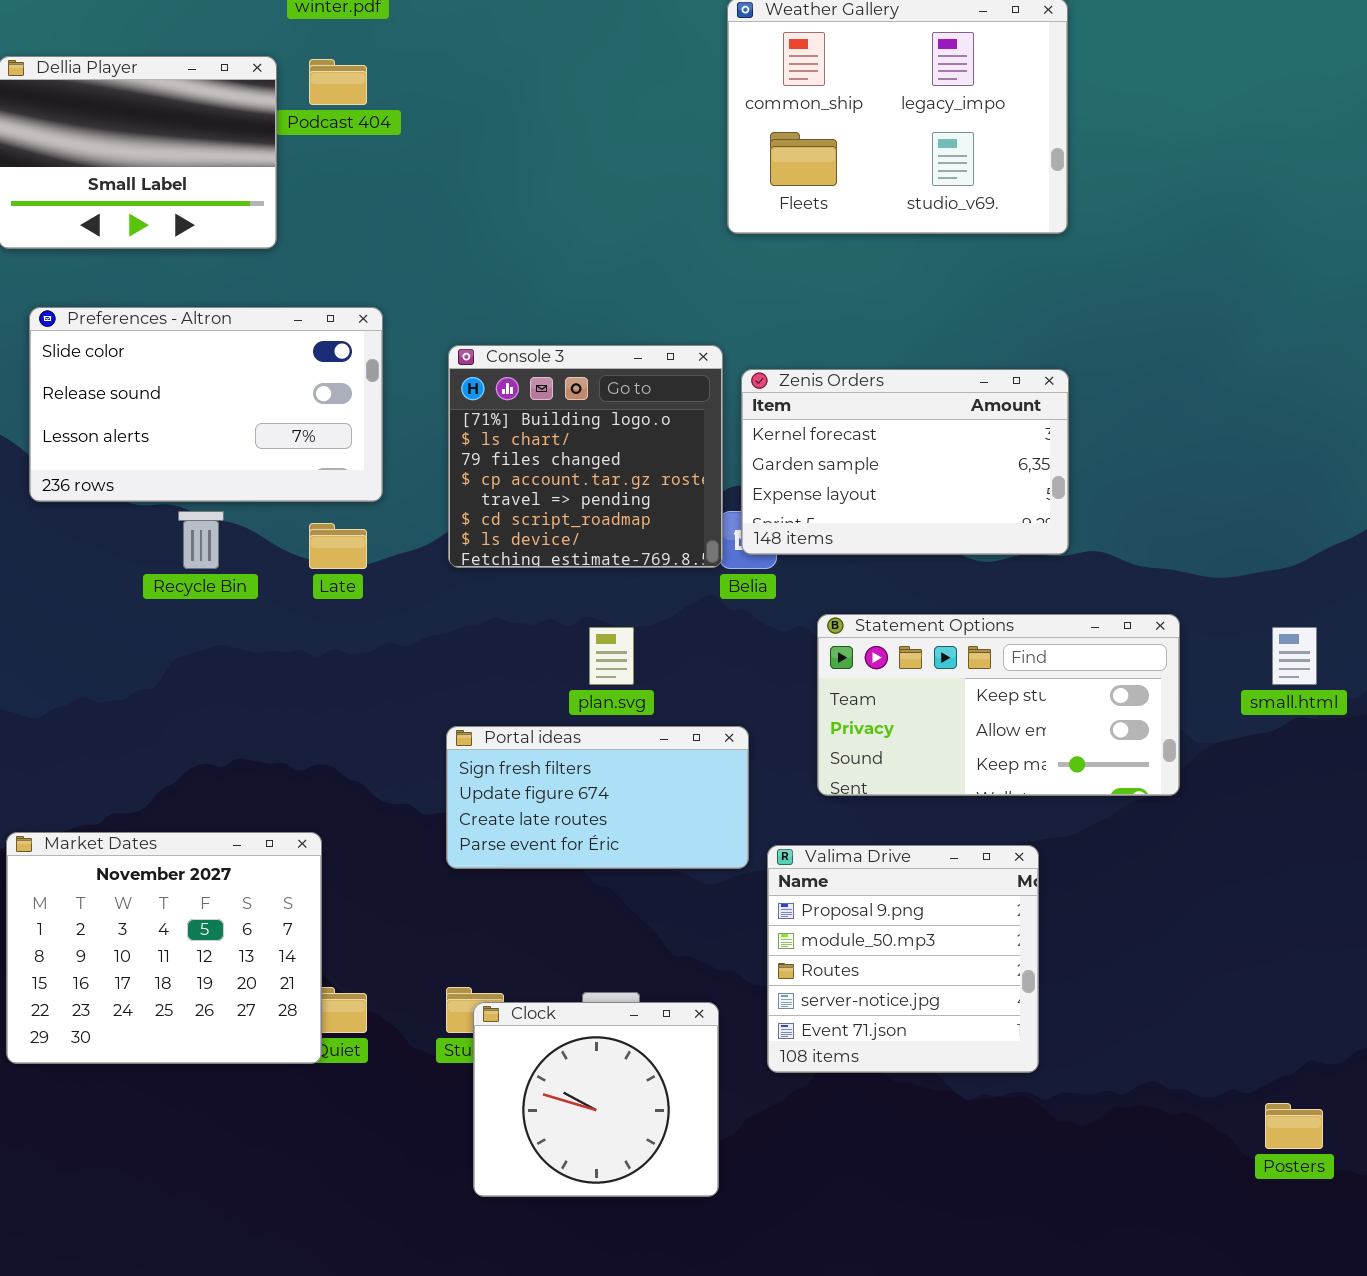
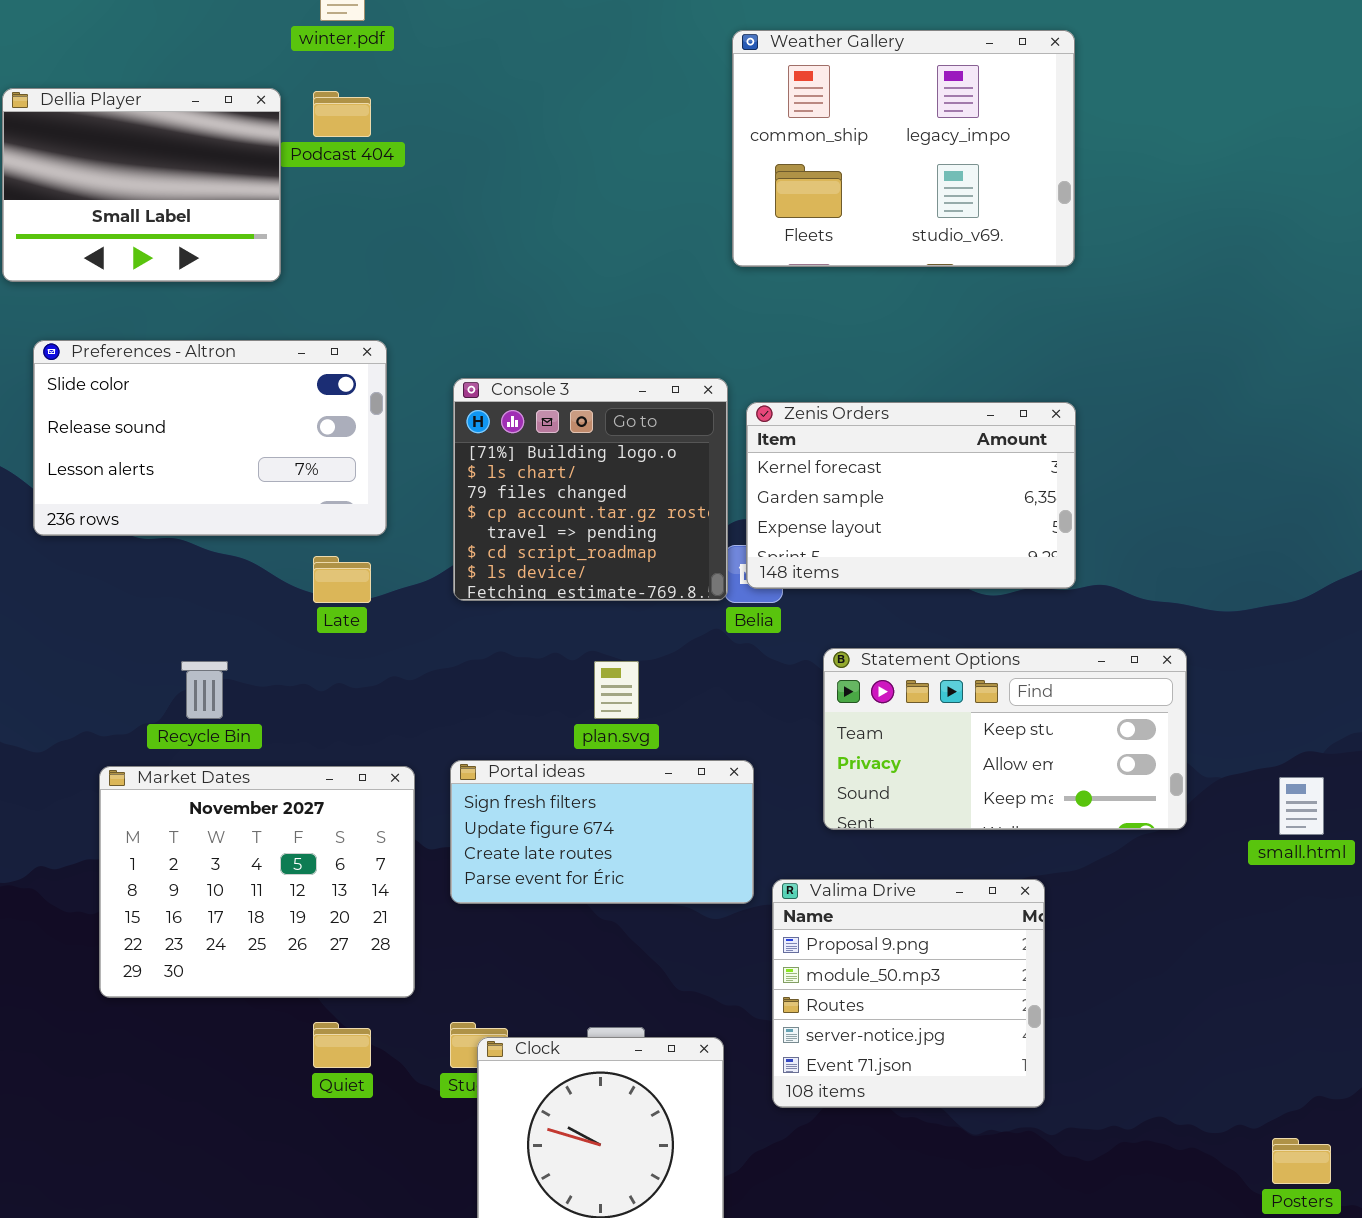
Recycle Bin: [178,511,224,569] -> [181,661,228,719], moved
small.html: [1272,627,1317,685] -> [1279,777,1324,835], moved
Market Dates: [6,832,322,1064] -> [99,766,415,998], moved

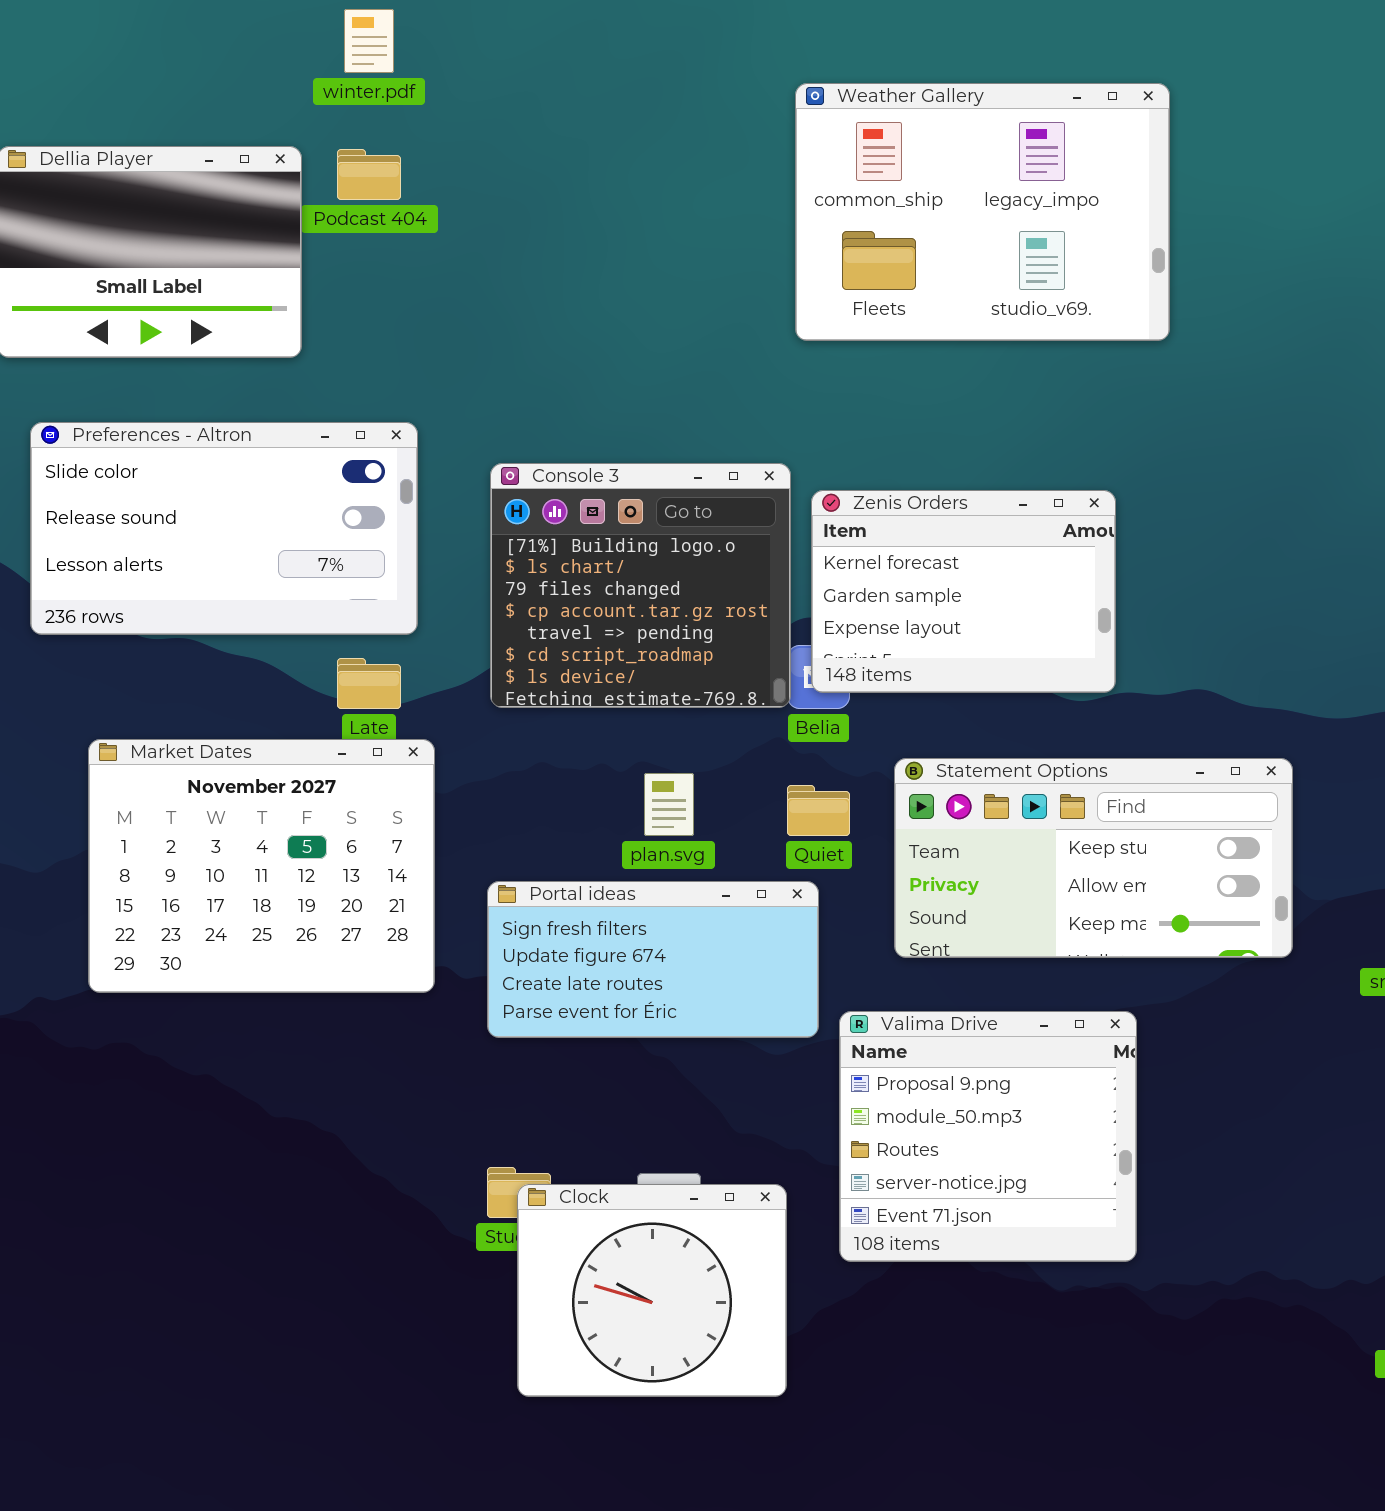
Zenis Orders: [746,402,1076,589] -> [811,490,1116,693], resized
Market Dates: [99,766,415,998] -> [88,739,435,993], moved
Quiet: [313,1022,371,1068] -> [787,785,850,836], moved

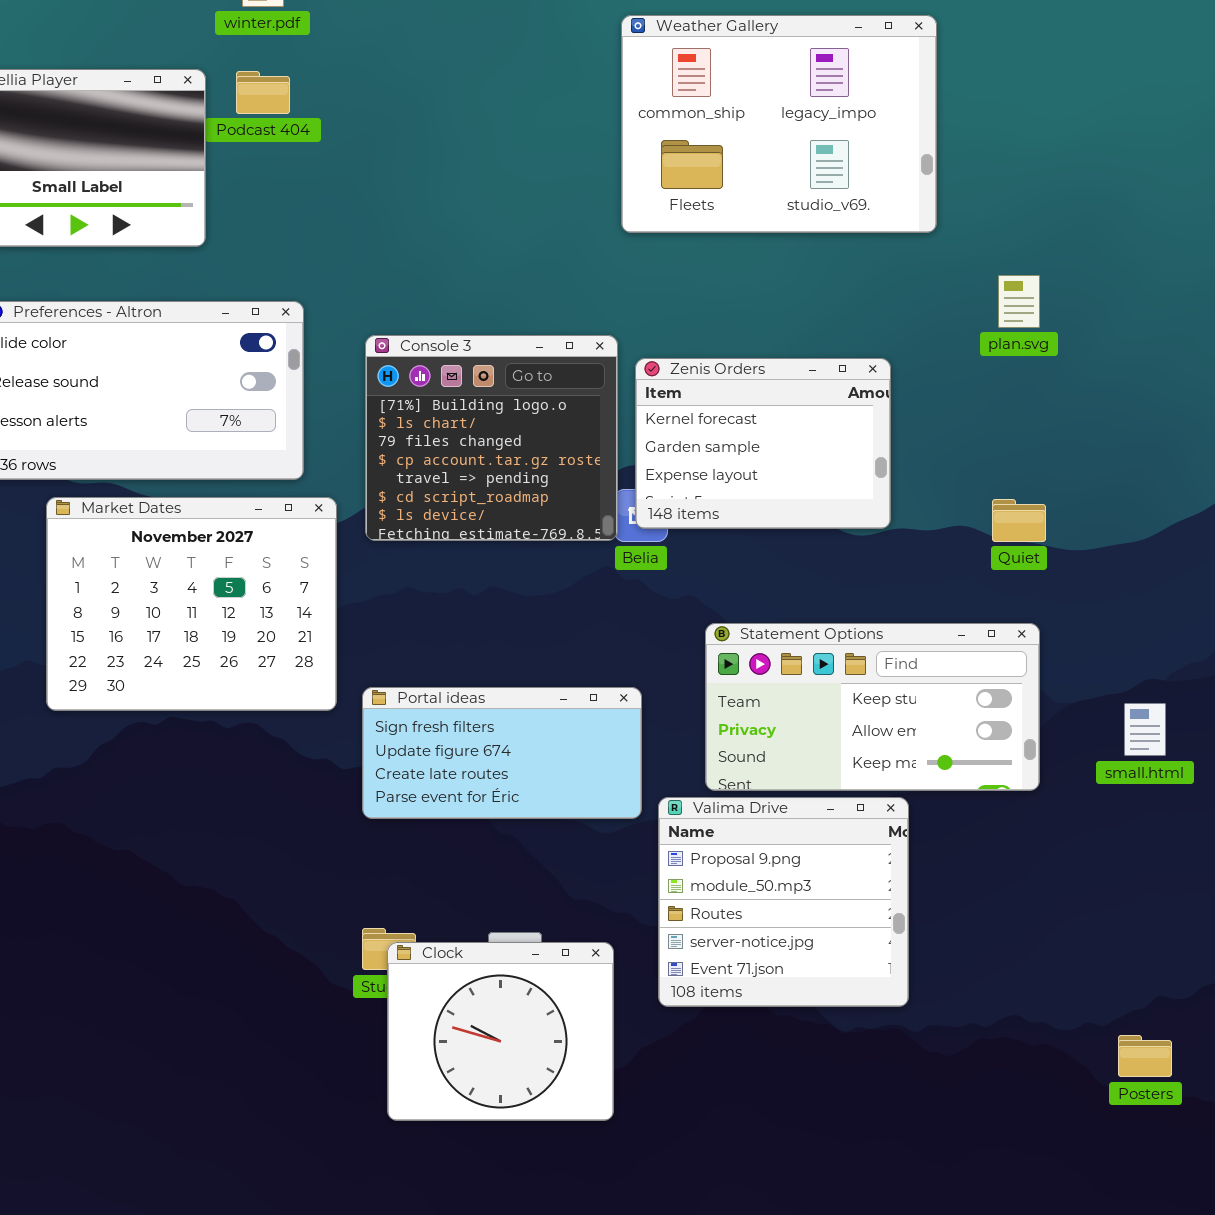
Market Dates: [88,739,435,993] -> [46,497,337,711], moved
Statement Options: [894,758,1293,958] -> [705,623,1040,791], moved
plan.svg: [644,773,694,836] -> [998,275,1040,328], moved
Quiet: [787,785,850,836] -> [992,499,1046,542], moved

